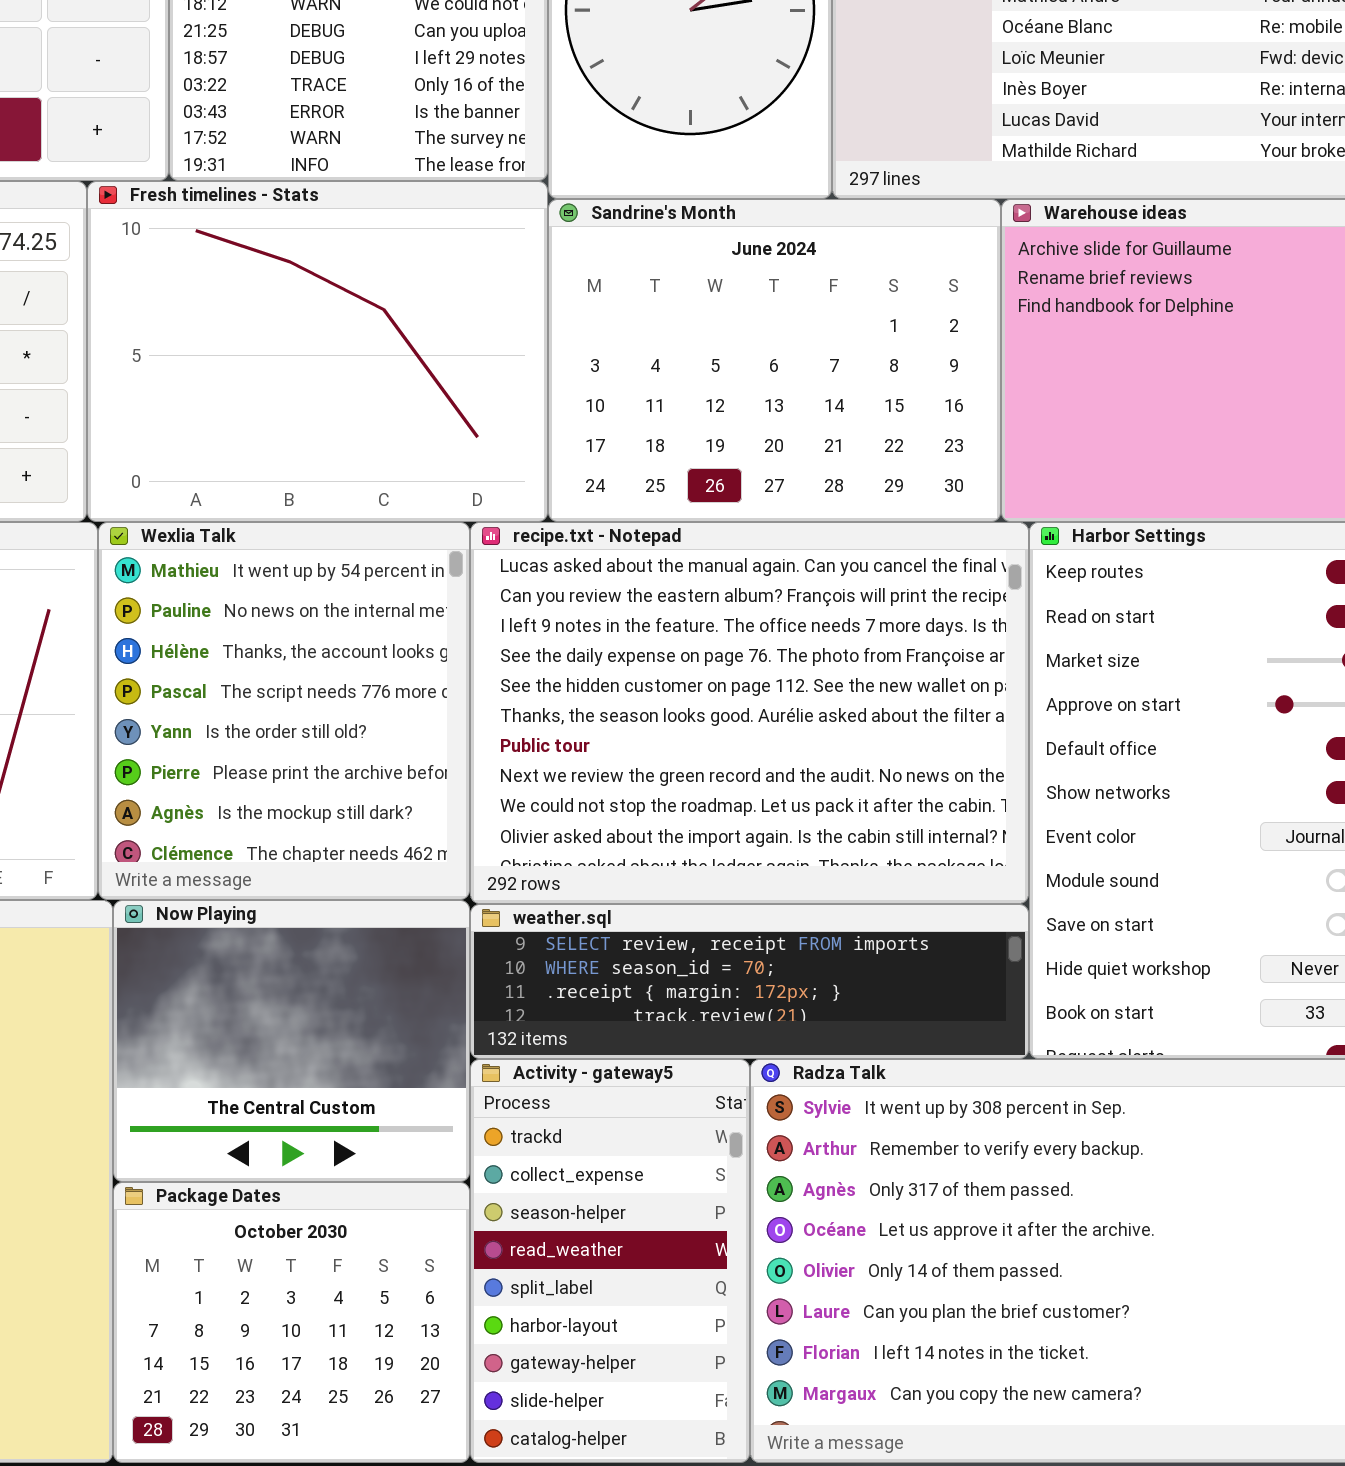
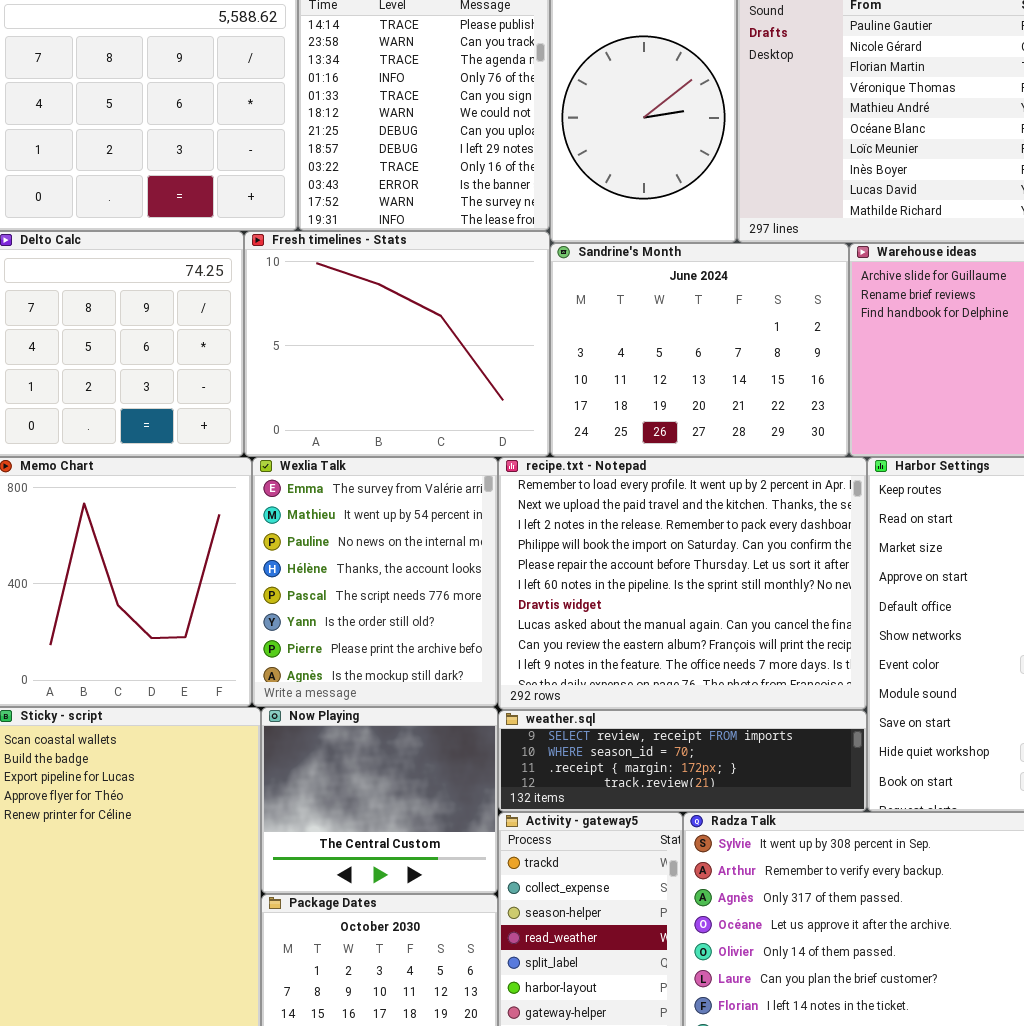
Wexlia Talk: [98,522,470,900] -> [252,457,498,707], scrolled up 1 row
recipe.txt - Notepad: [470,522,1029,904] -> [498,457,867,710], scrolled up 7 rows

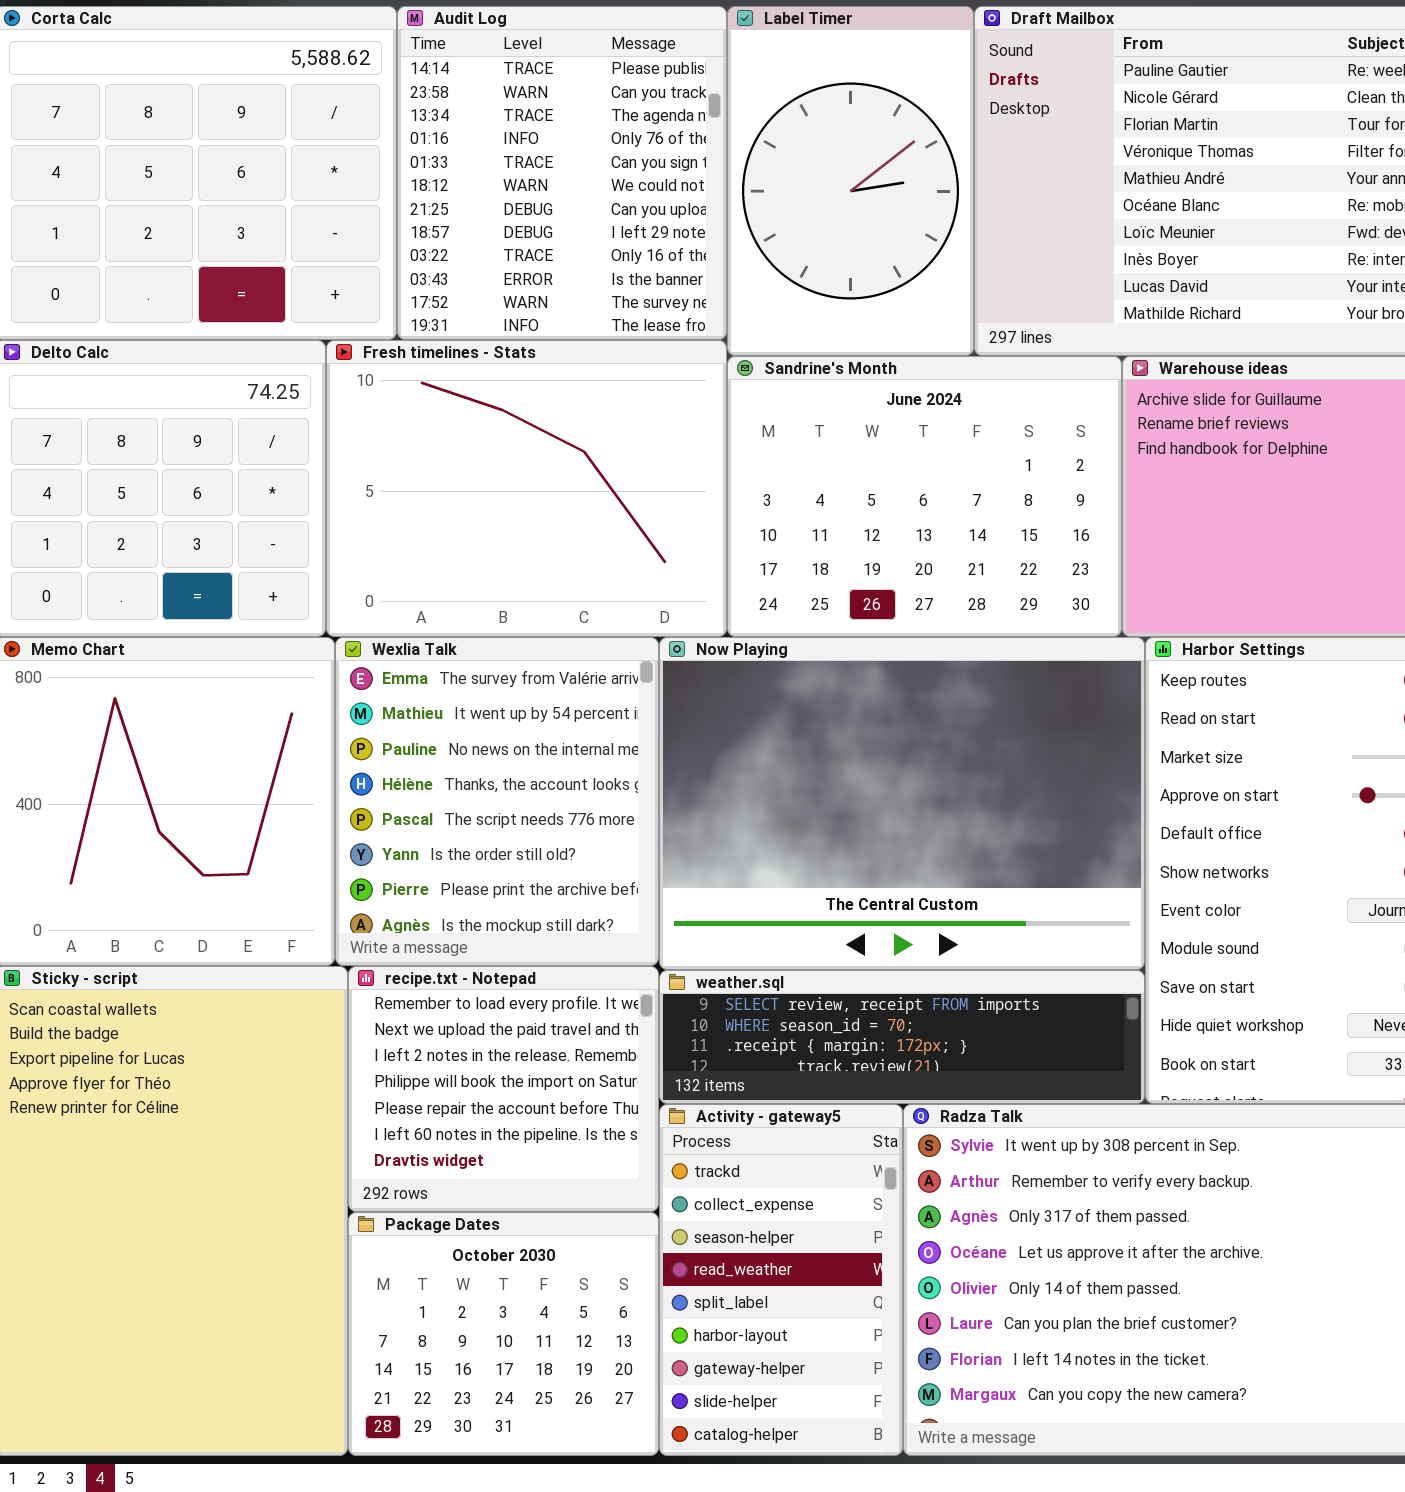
recipe.txt - Notepad: [498,457,867,710] -> [348,966,659,1212], moved, resized
Now Playing: [261,707,498,894] -> [659,637,1145,970], moved, resized

